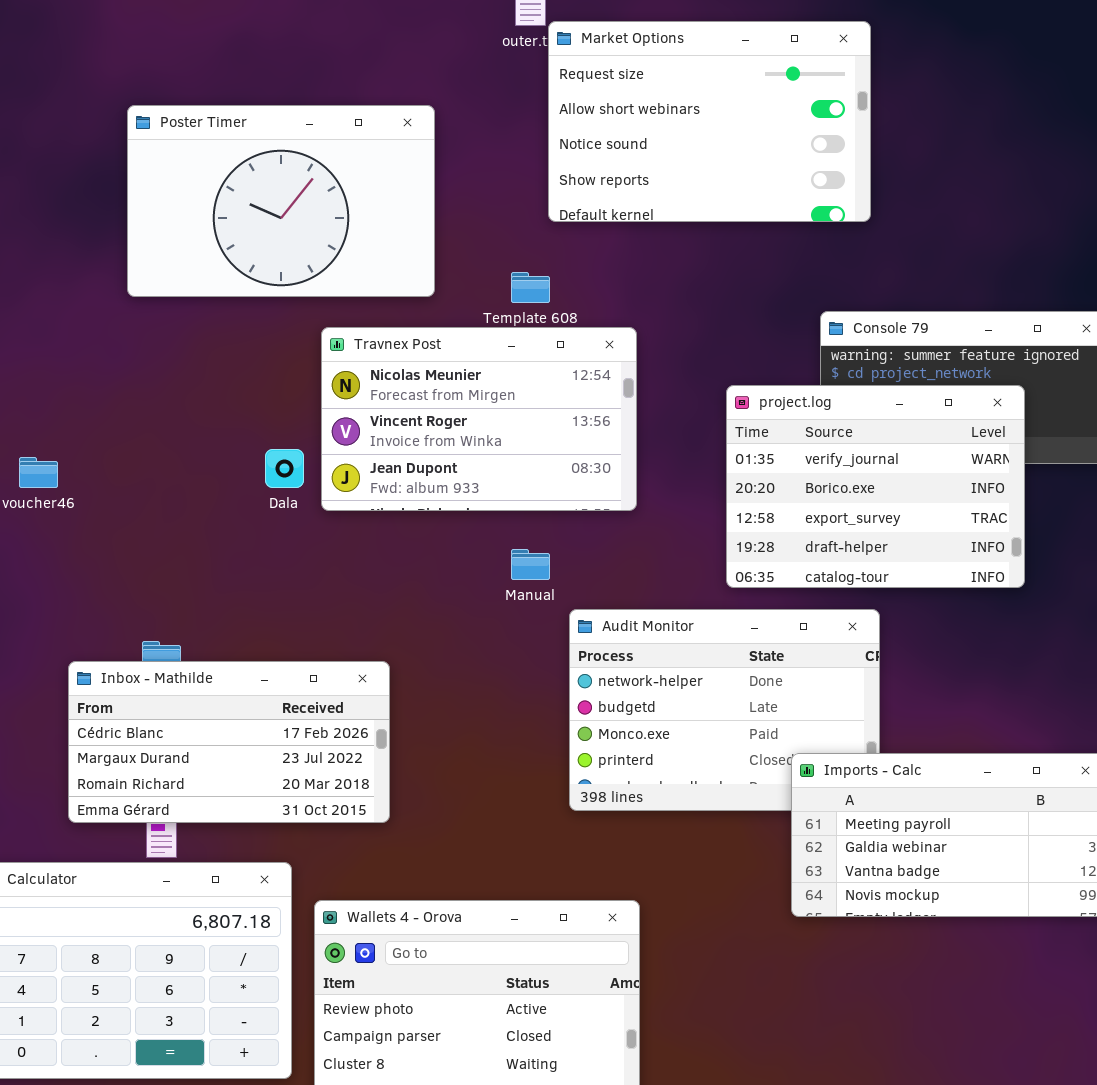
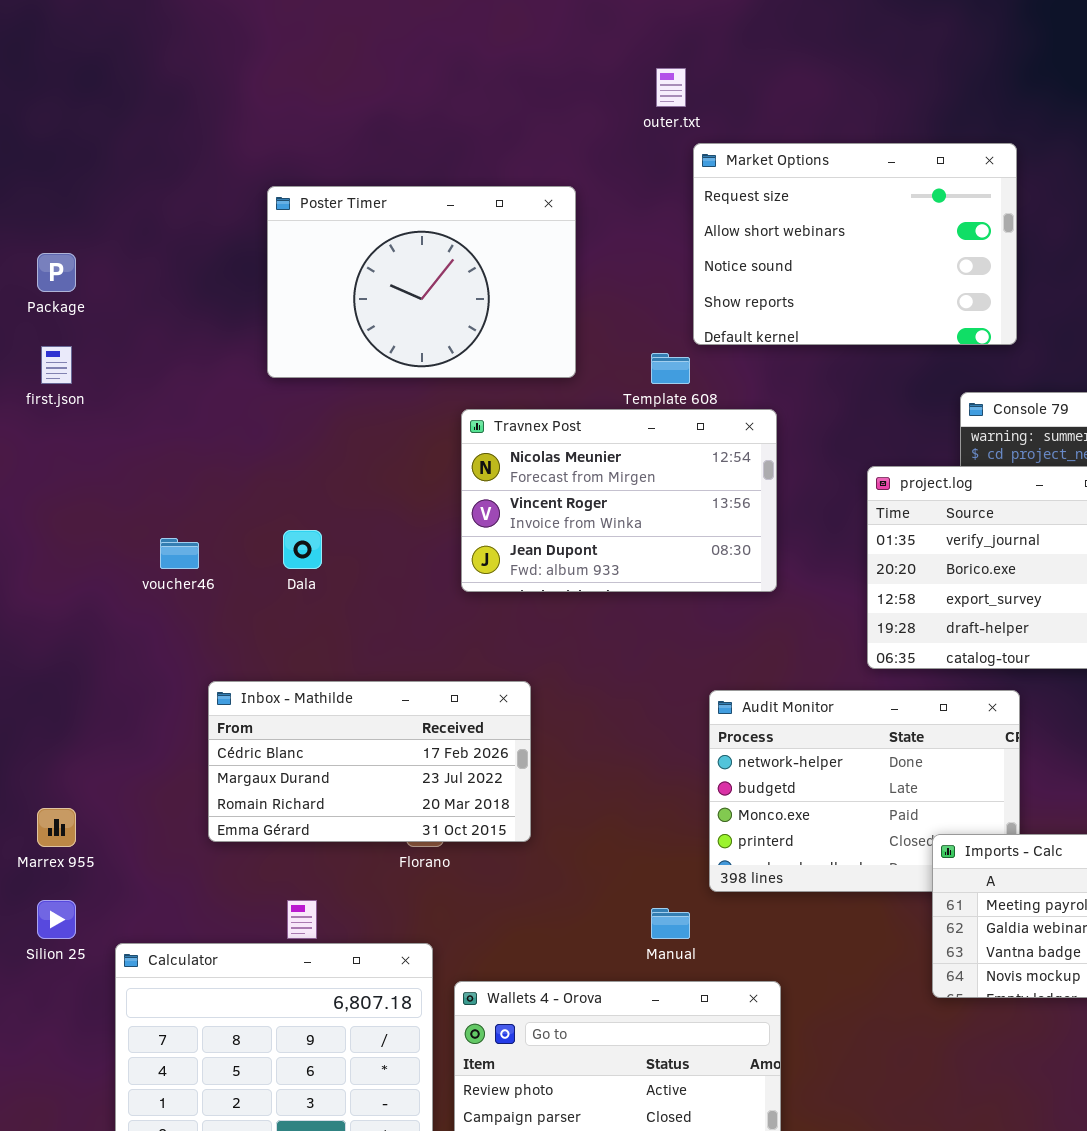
Market Options: [548,21,871,222] -> [693,143,1017,345], moved
Dala: [265,449,304,488] -> [283,530,322,569], moved
Manual: [511,549,550,580] -> [651,908,690,939], moved
Inbox - Mathilde: [68,661,390,823] -> [208,681,531,842], moved

